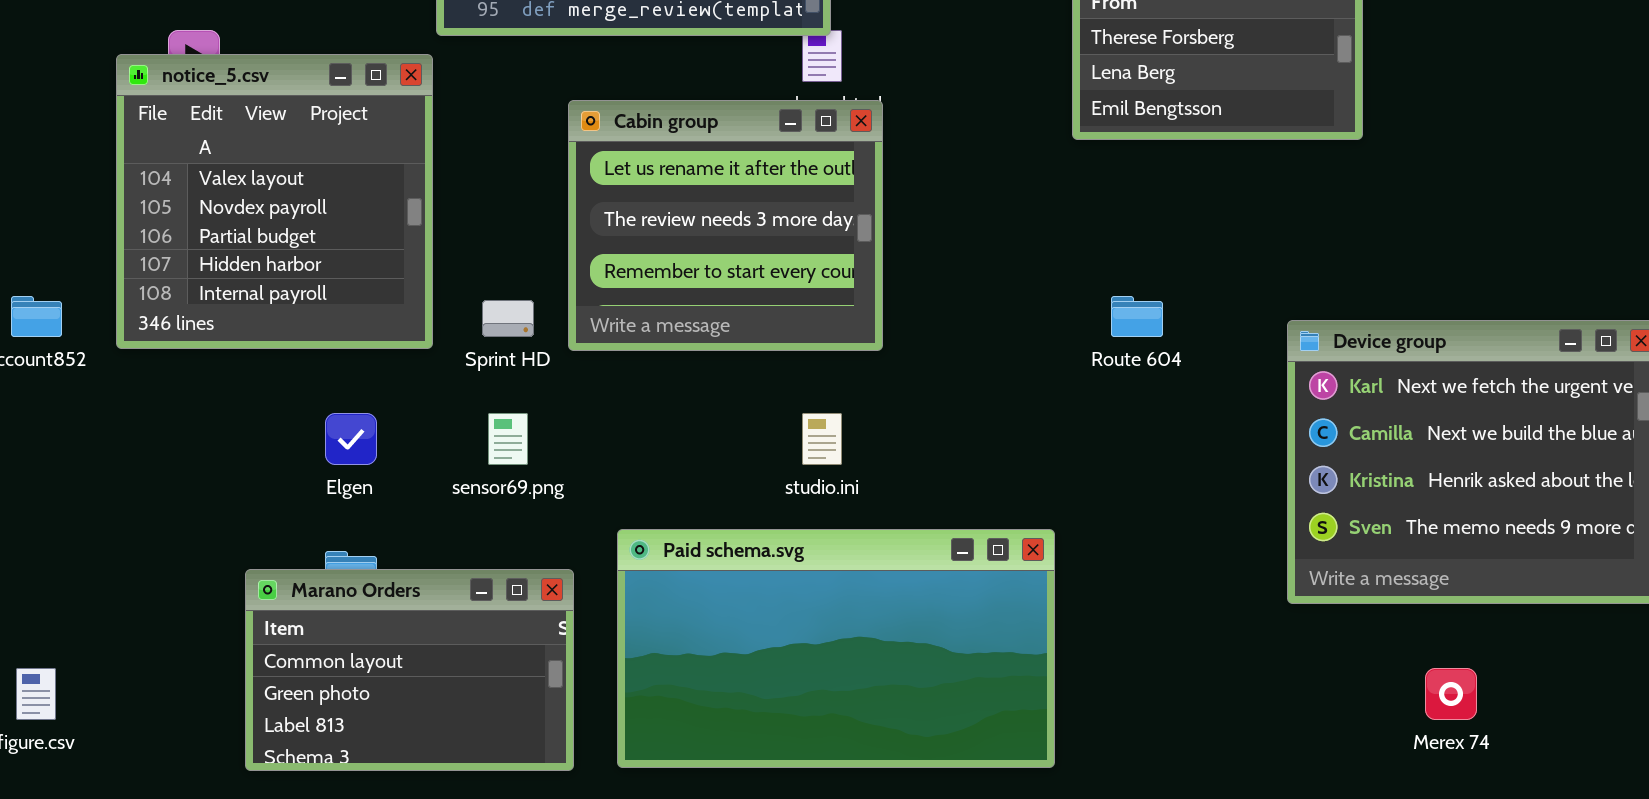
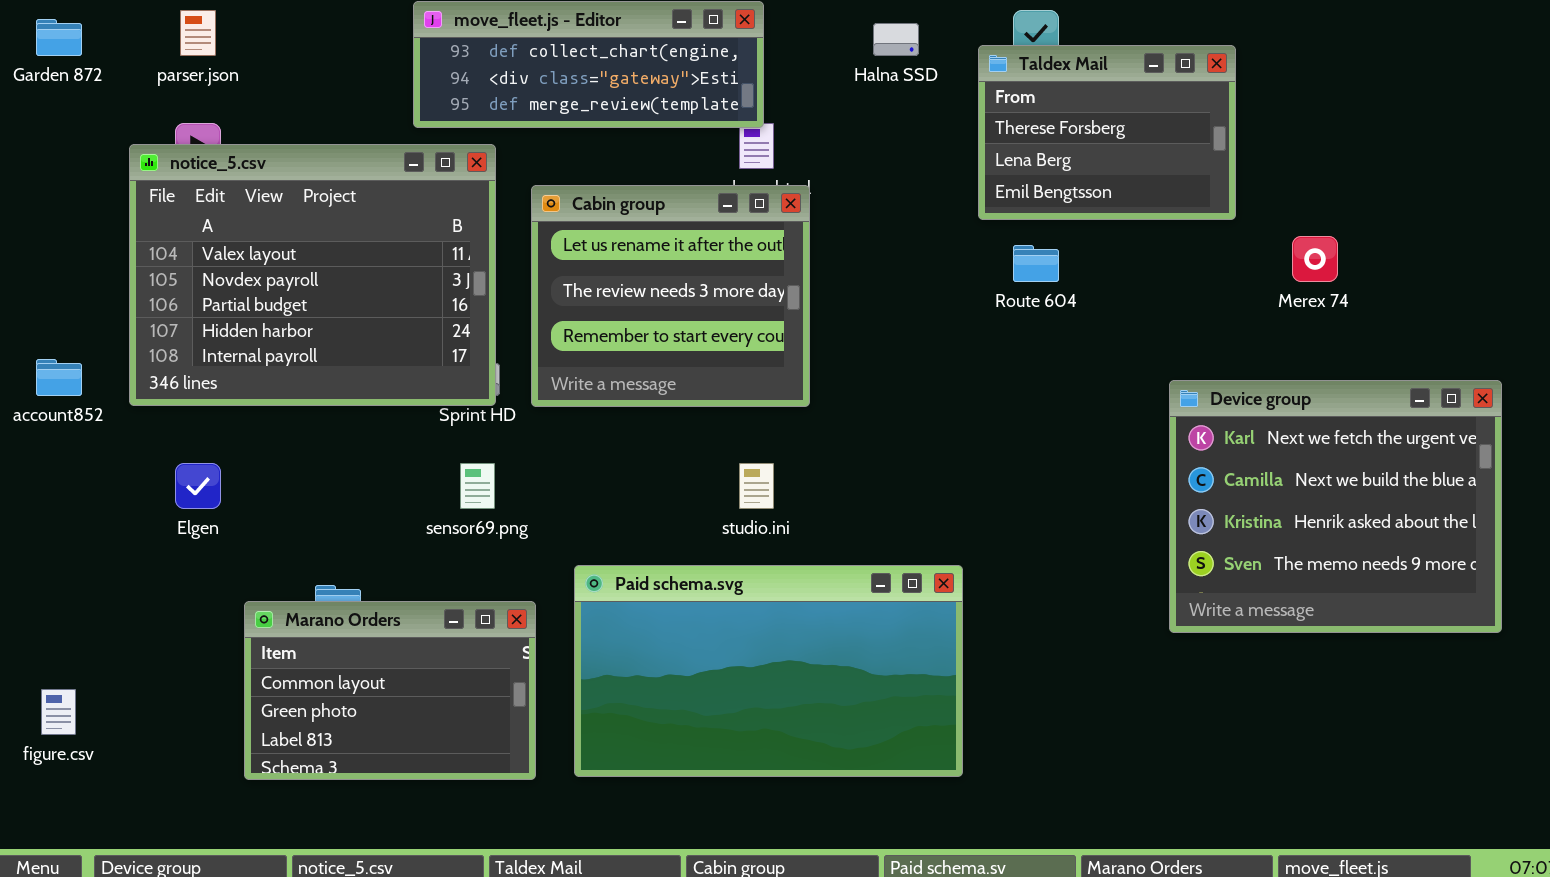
notice_5.csv: [116,54,433,349] -> [129,144,496,406], resized
Route 604: [1111,296,1163,337] -> [1013,245,1059,282], moved
Elgen: [325,413,377,465] -> [175,463,221,509], moved
Merex 74: [1425,668,1477,720] -> [1292,236,1338,282], moved

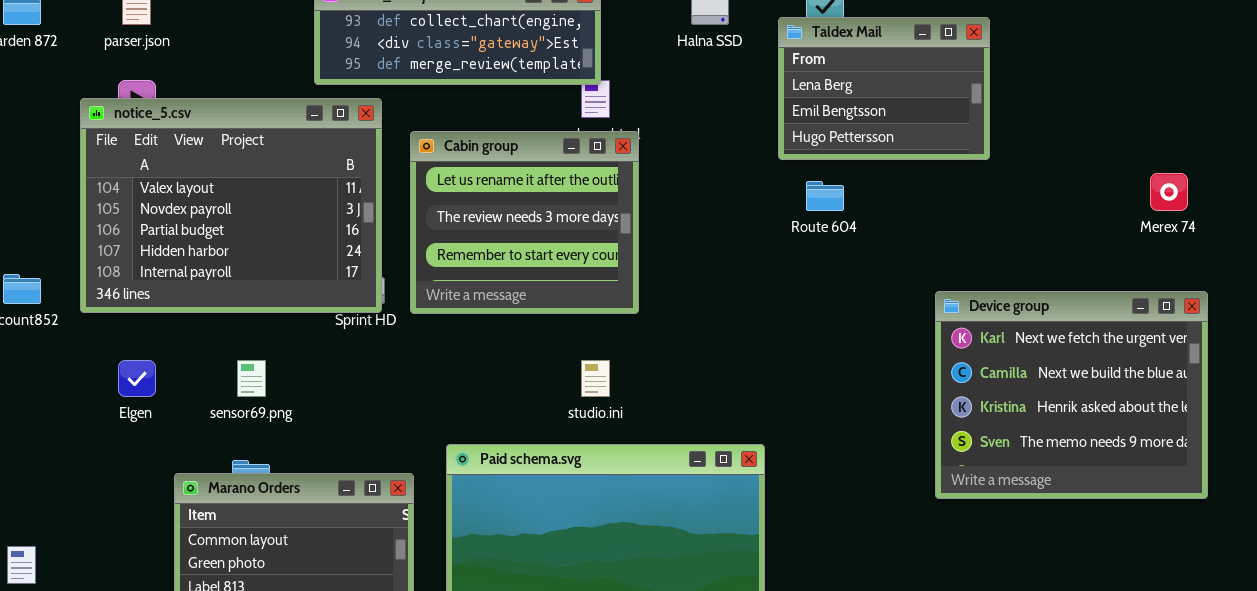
Taldex Mail: [978,45,1236,220] -> [778,17,990,160], scrolled down 1 row
Merex 74: [1292,236,1338,282] -> [1150,173,1188,211], moved
sensor69.png: [460,463,495,509] -> [237,360,266,397], moved

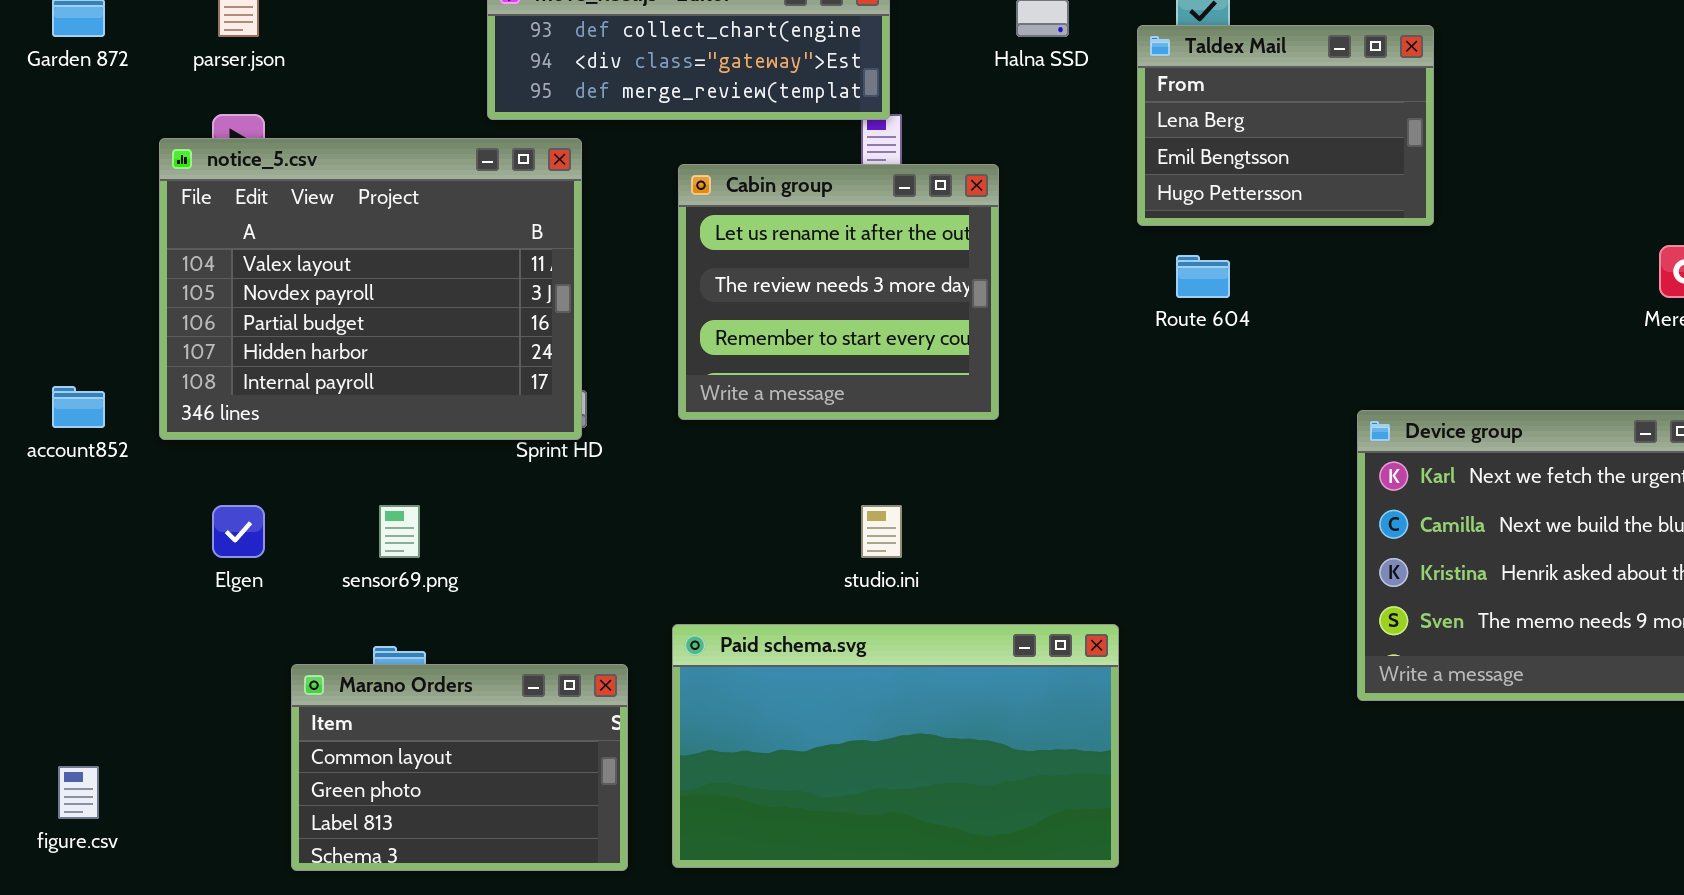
Cabin group: [410,131,639,314] -> [678,164,999,420], moved

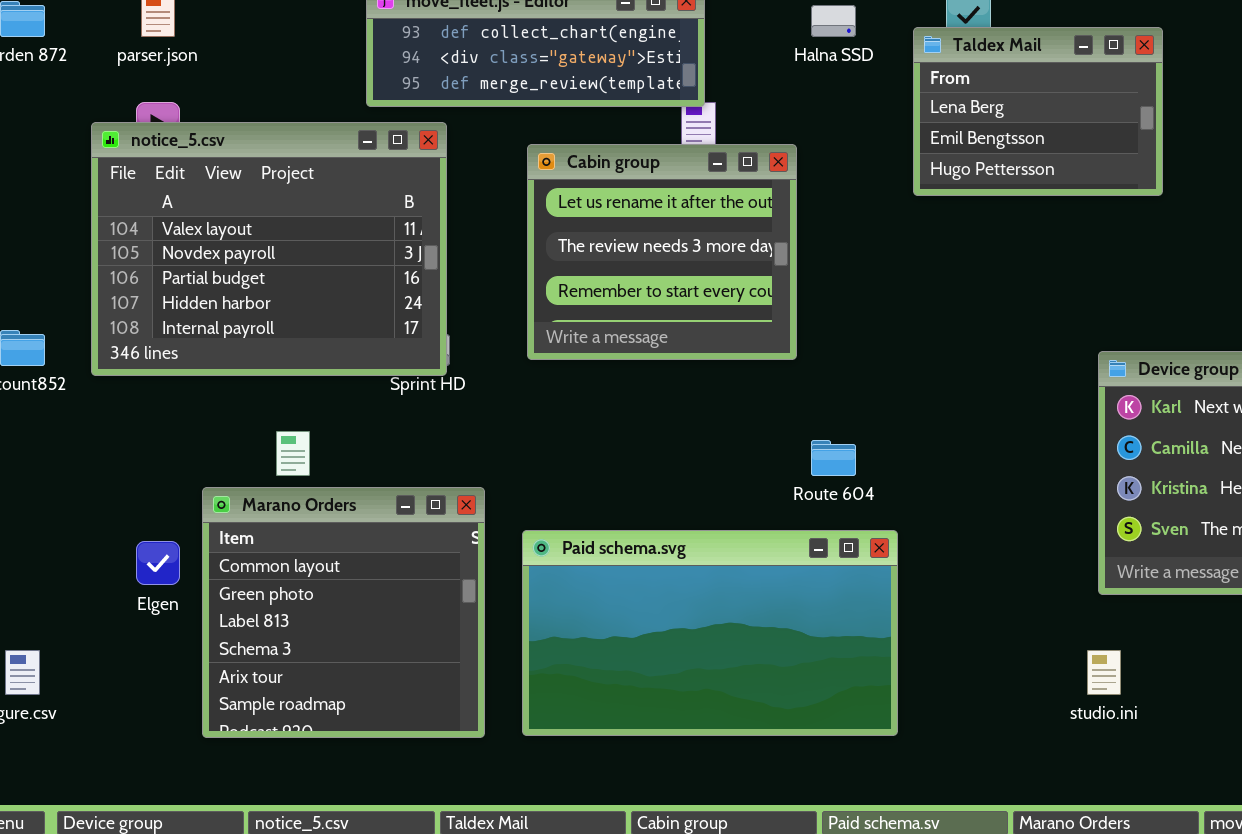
Route 604: [1176,255,1230,298] -> [811,440,856,476], moved
Elgen: [212,505,265,558] -> [136,541,180,585], moved
studio.ini: [861,505,902,558] -> [1087,650,1121,695], moved
Marano Orders: [291,664,628,871] -> [202,487,485,738], resized

